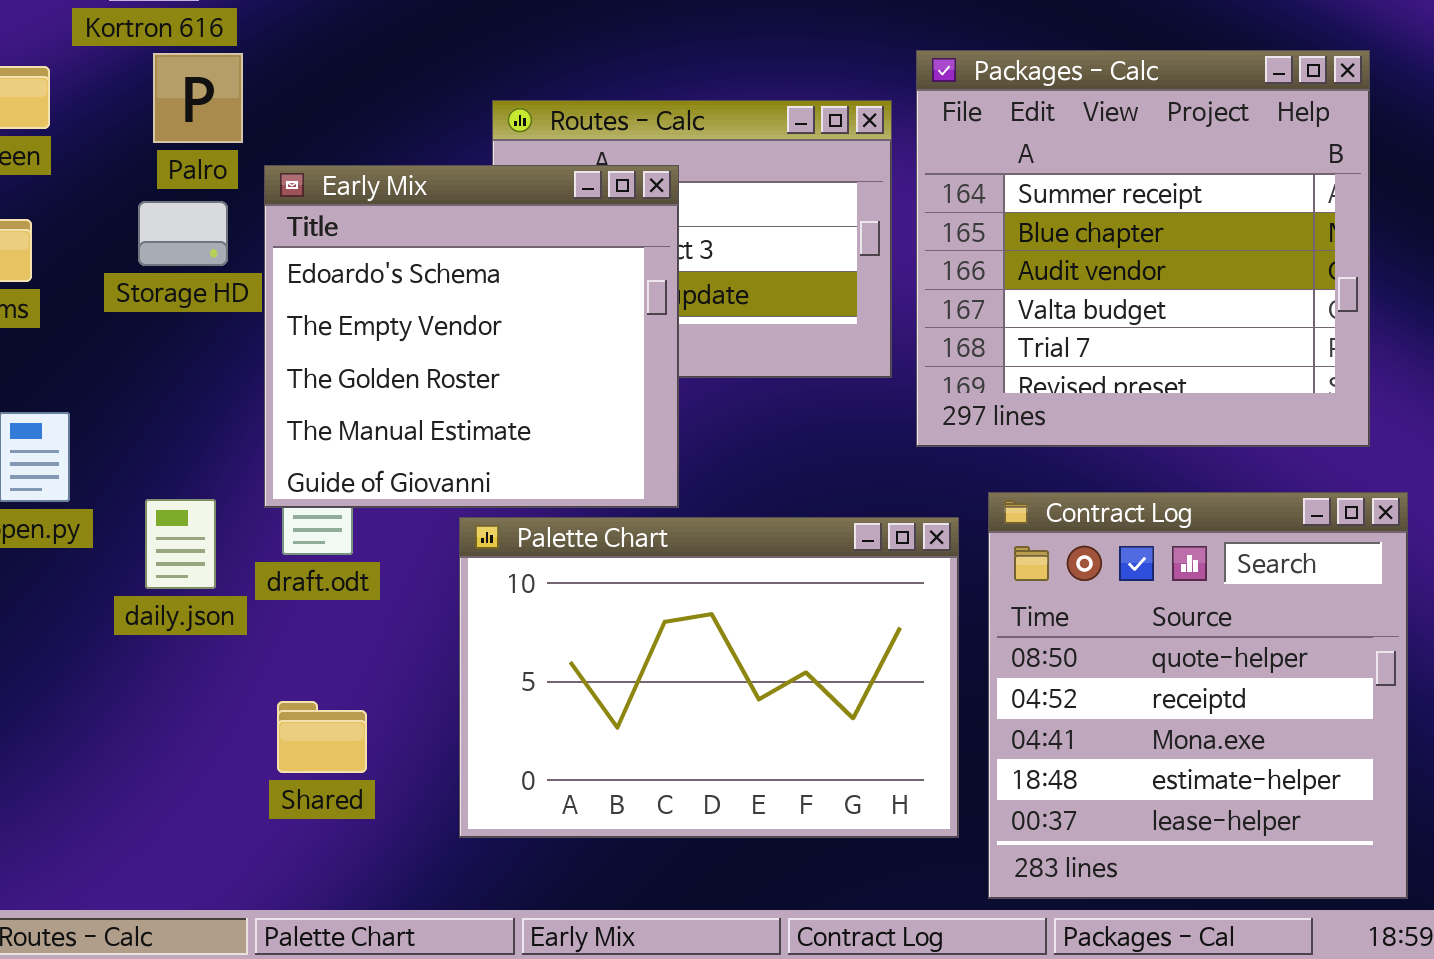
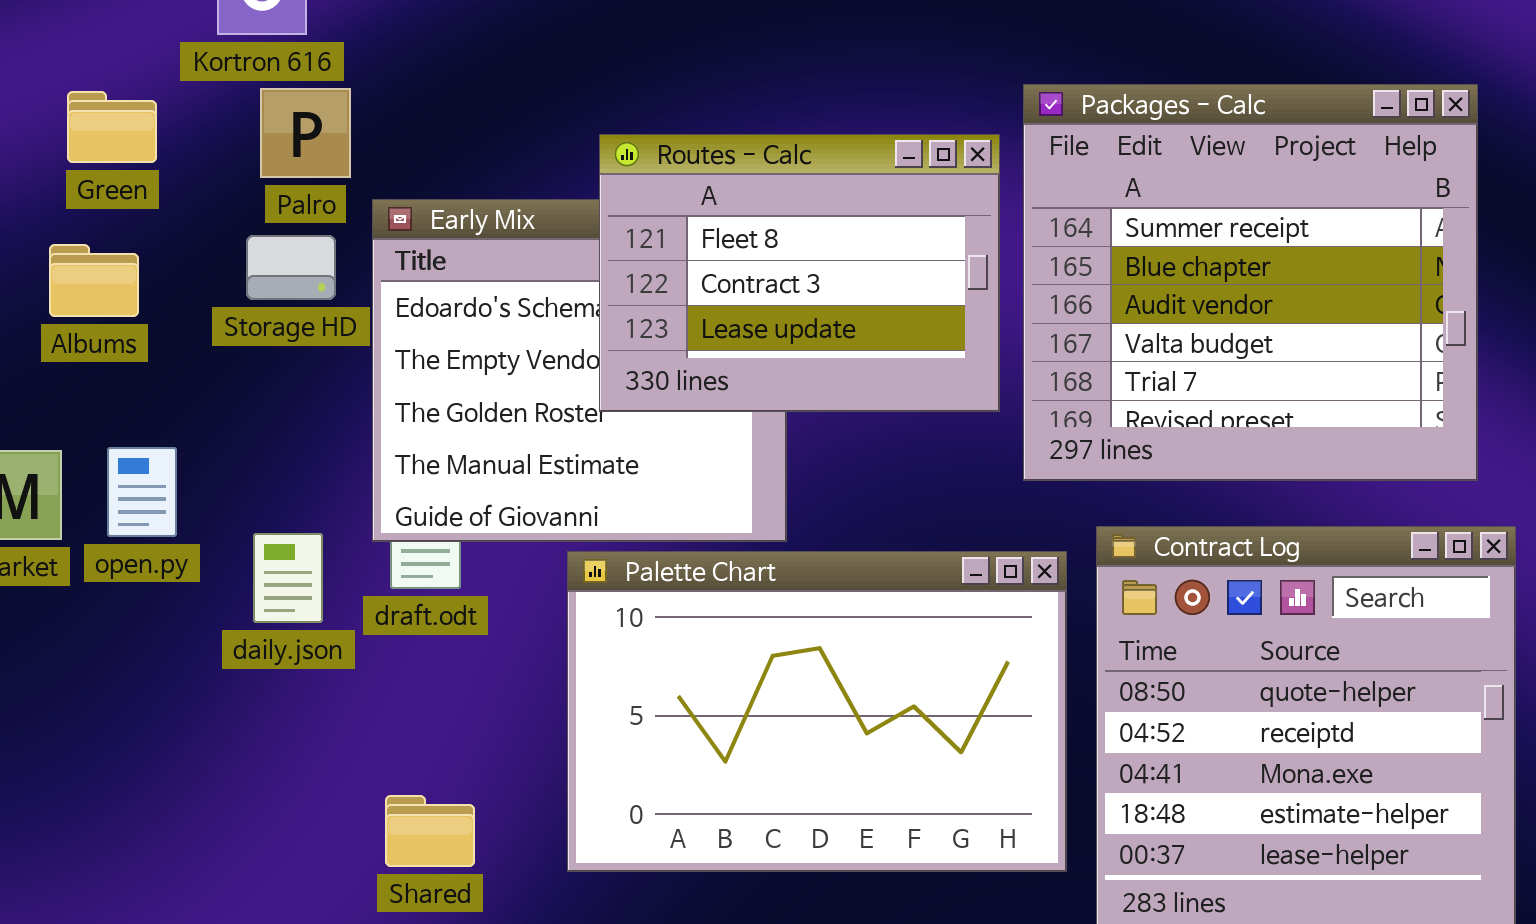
Routes - Calc: [492,100,892,378] -> [599,134,1000,412], raised
Shared: [277,701,367,773] -> [385,795,475,867], moved

